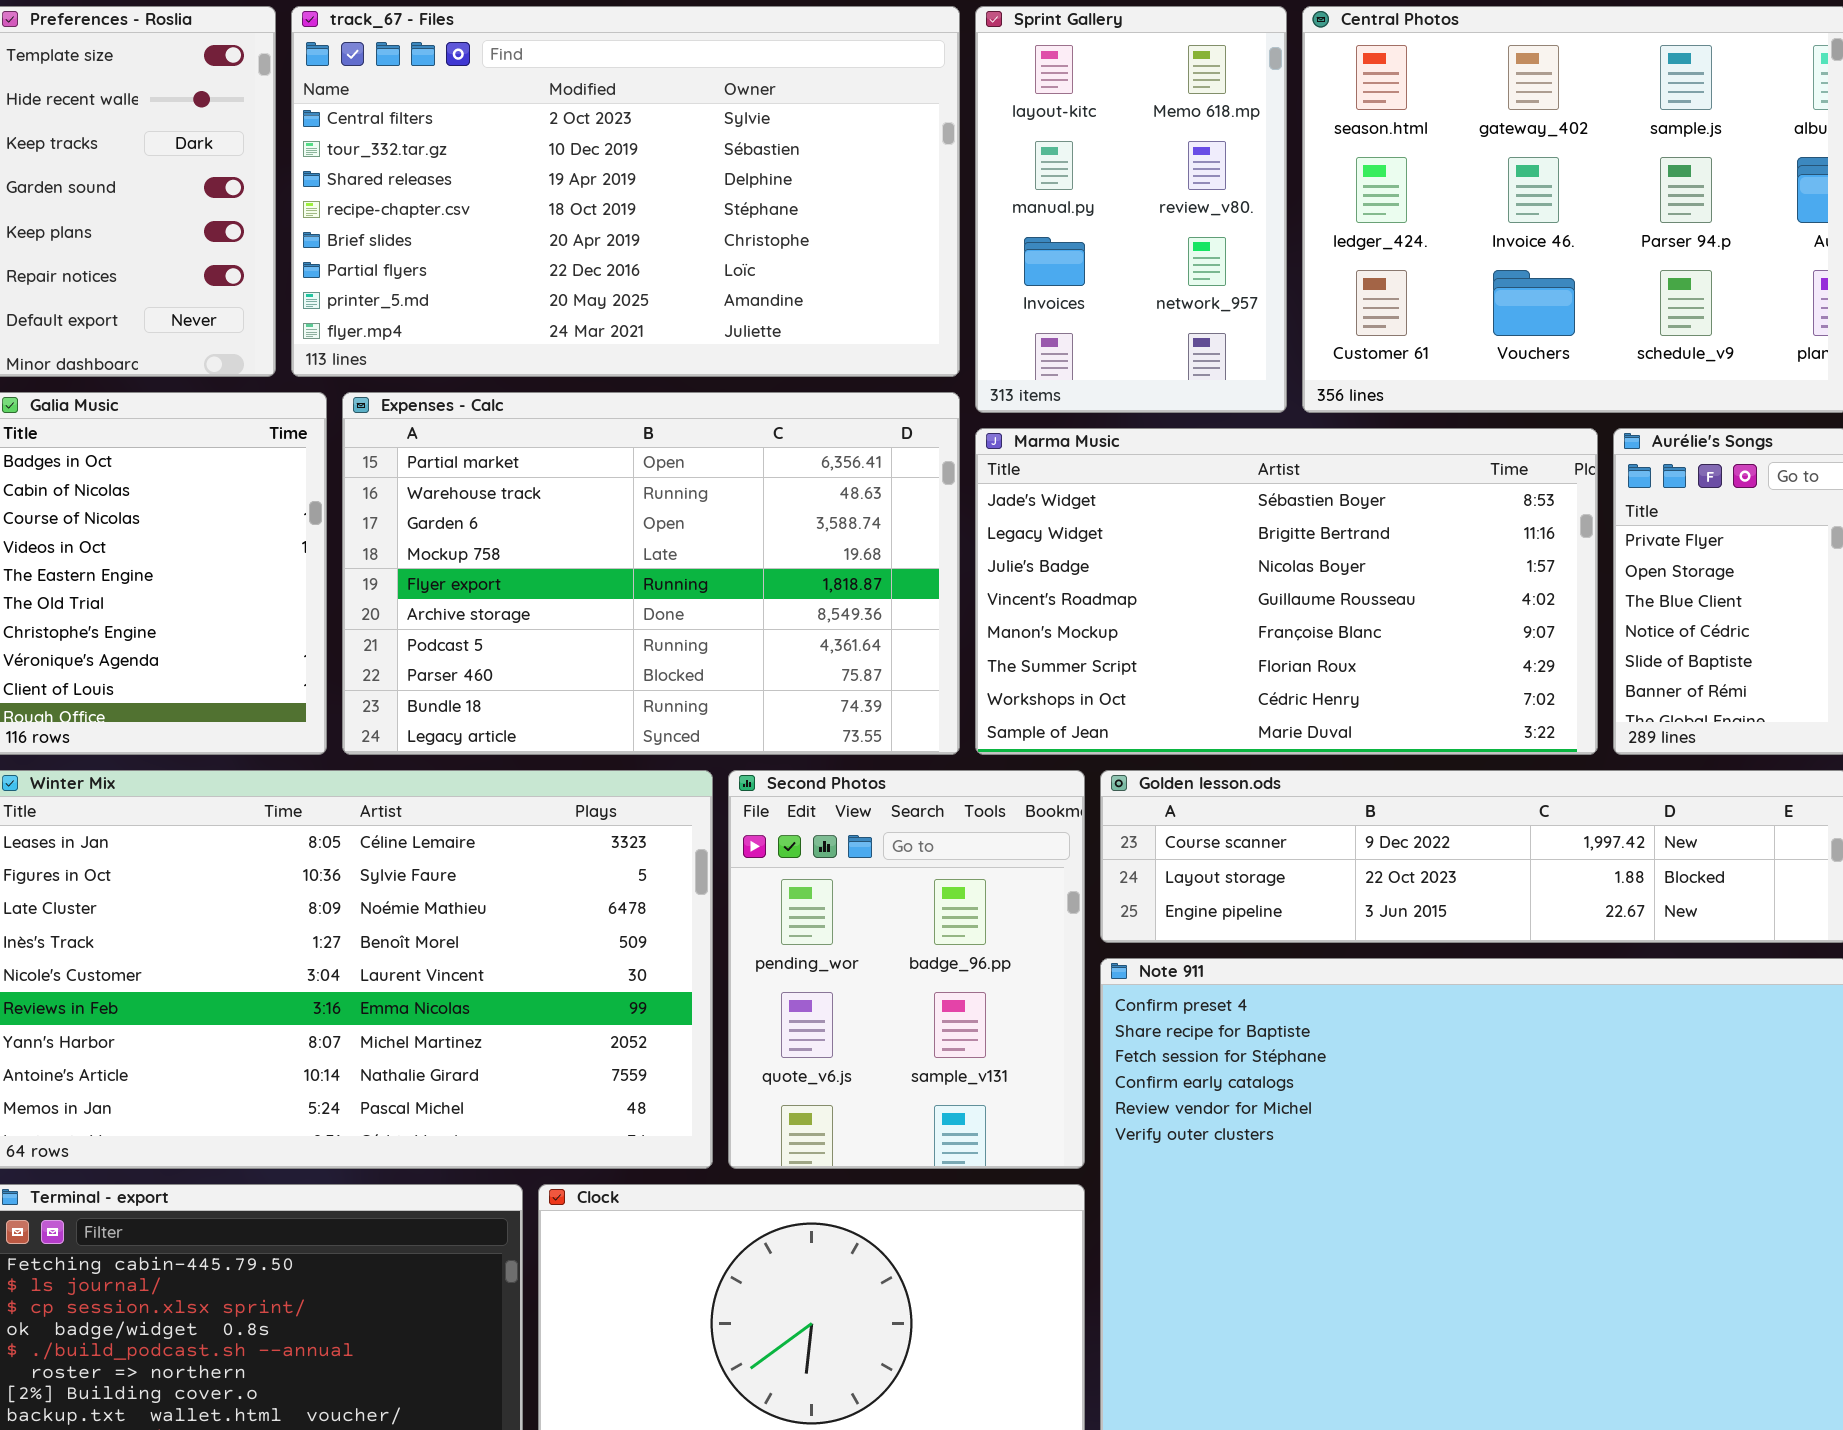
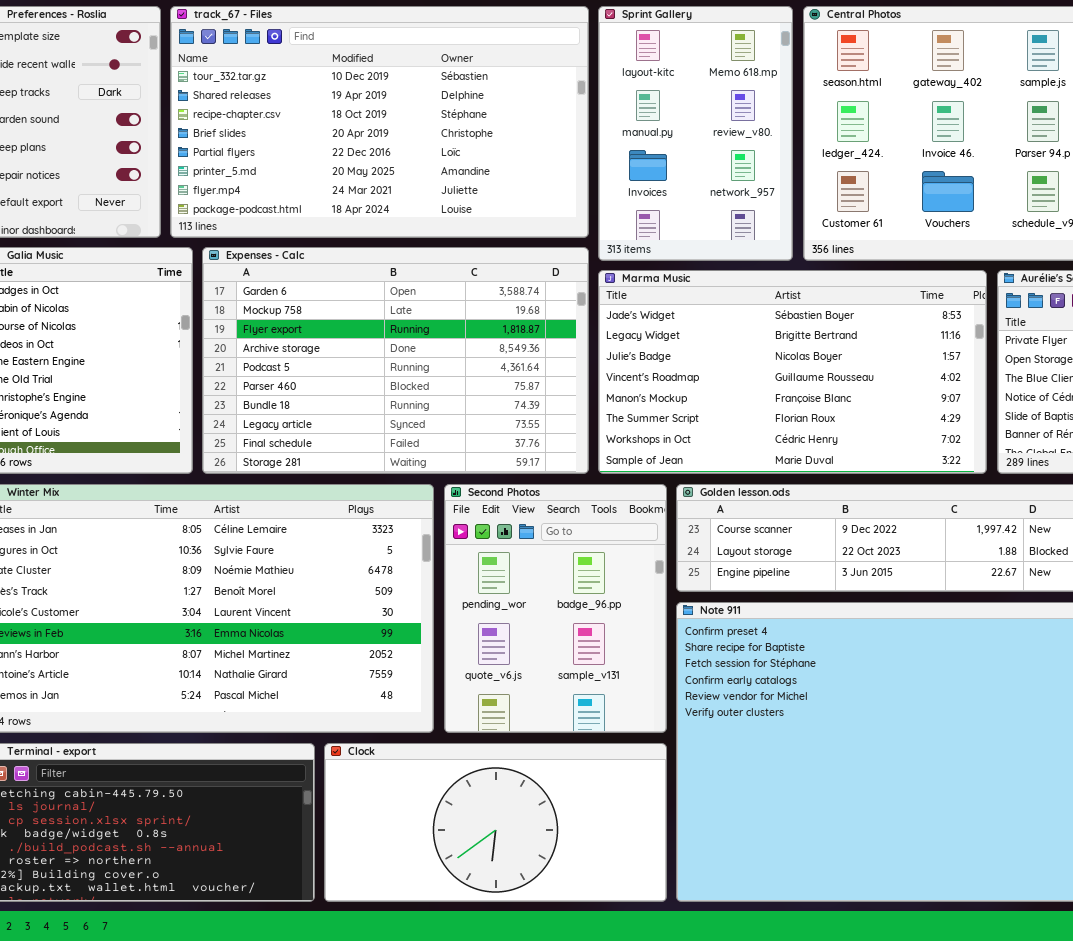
track_67 - Files: [291,6,960,377] -> [170,6,589,238], scrolled down 1 row
Expenses - Calc: [342,392,960,755] -> [202,247,589,474], scrolled down 2 rows

